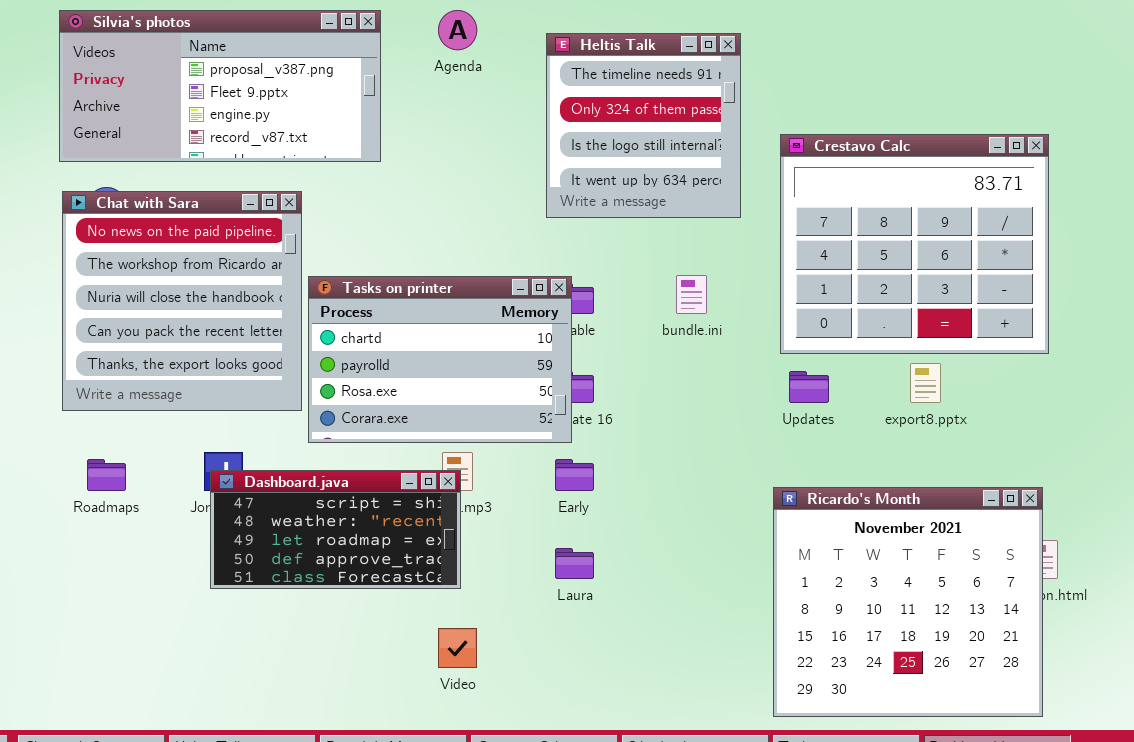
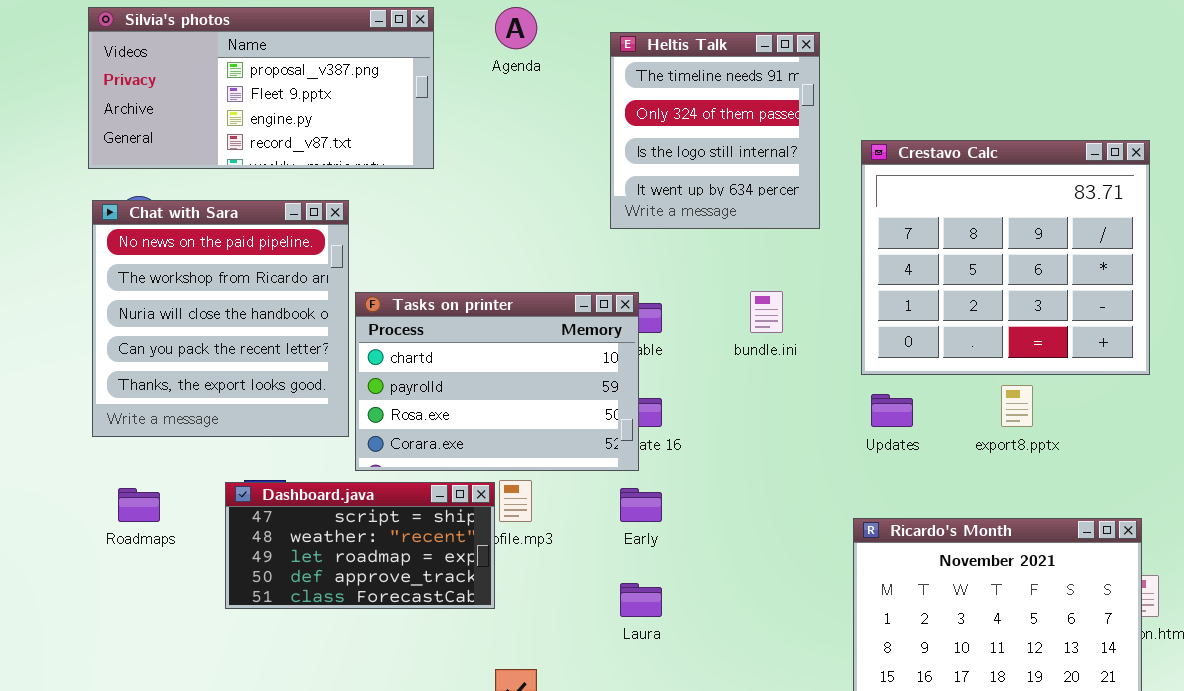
Dashboard.java: [210,470,461,589] -> [225,482,495,609], moved

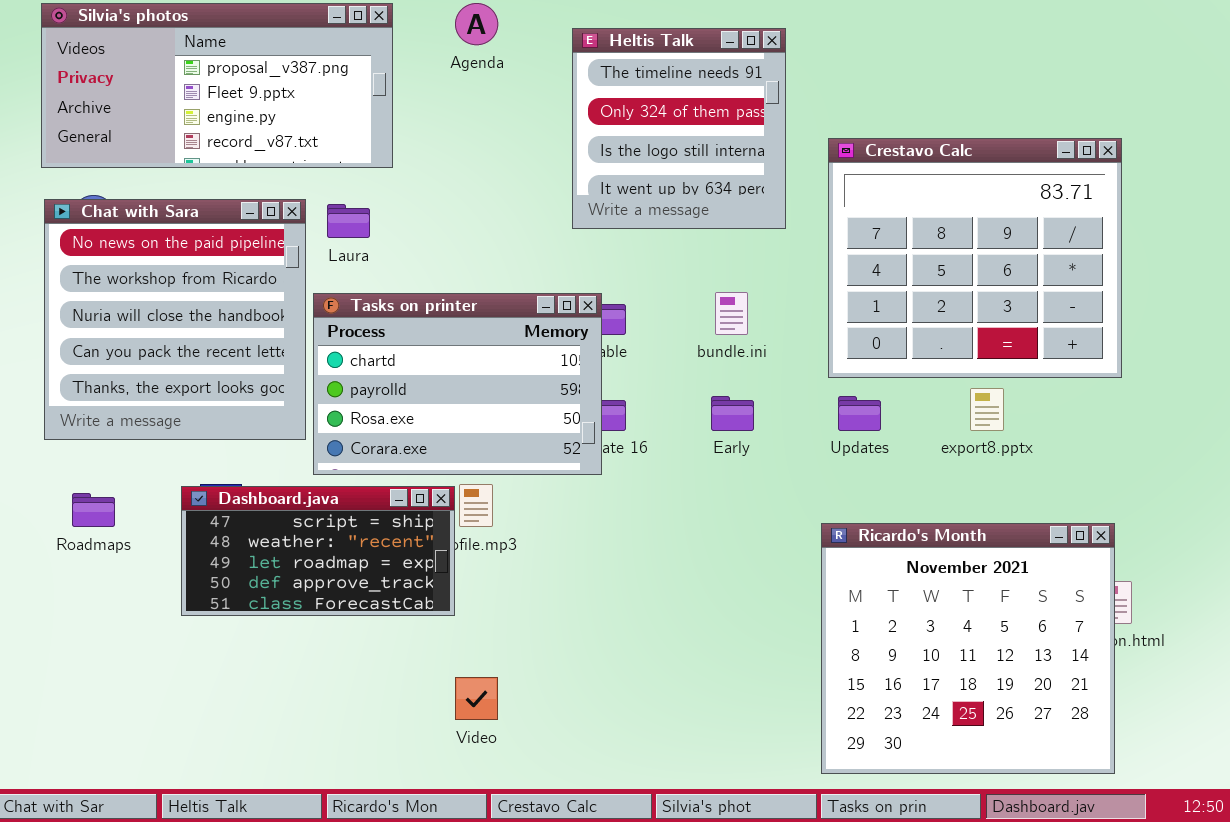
Early: [620,488,662,522] -> [711,396,754,431], moved
Laura: [620,583,662,617] -> [327,204,370,238], moved

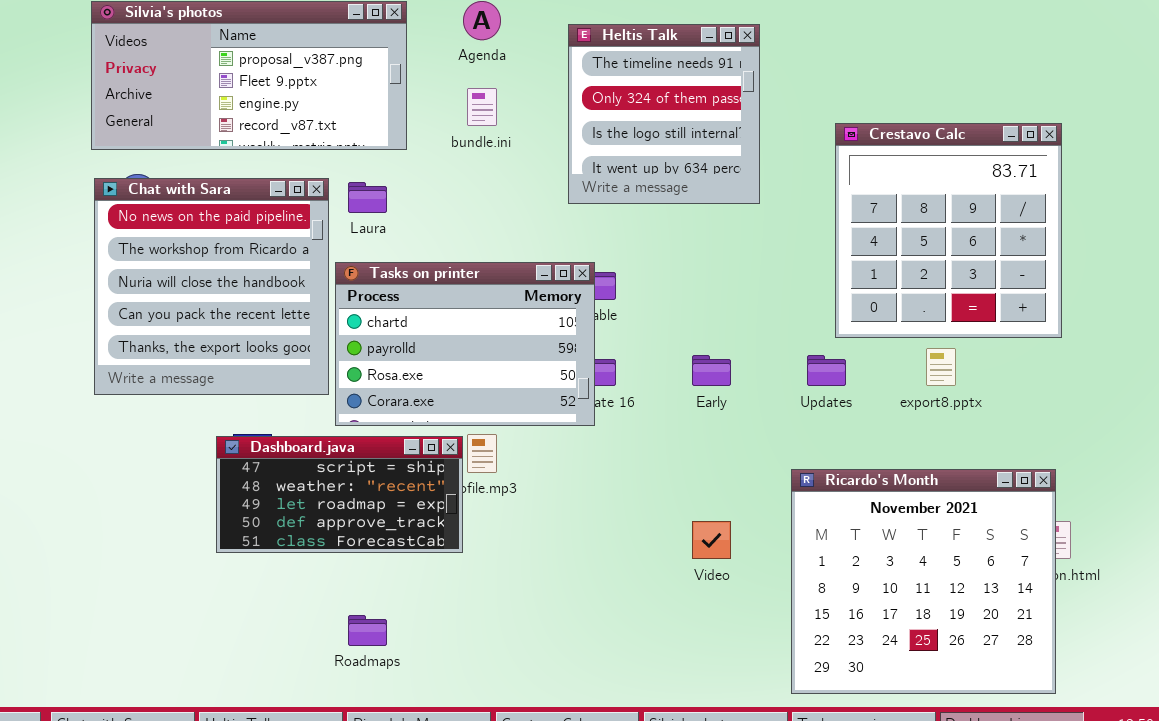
Crestavo Calc: [828,138,1122,378] -> [835,123,1062,338], resized
bundle.ini: [715,292,748,335] -> [467,88,497,126], moved
Roadmaps: [72,493,115,527] -> [348,615,387,646], moved
Video: [455,677,498,720] -> [692,521,731,559], moved

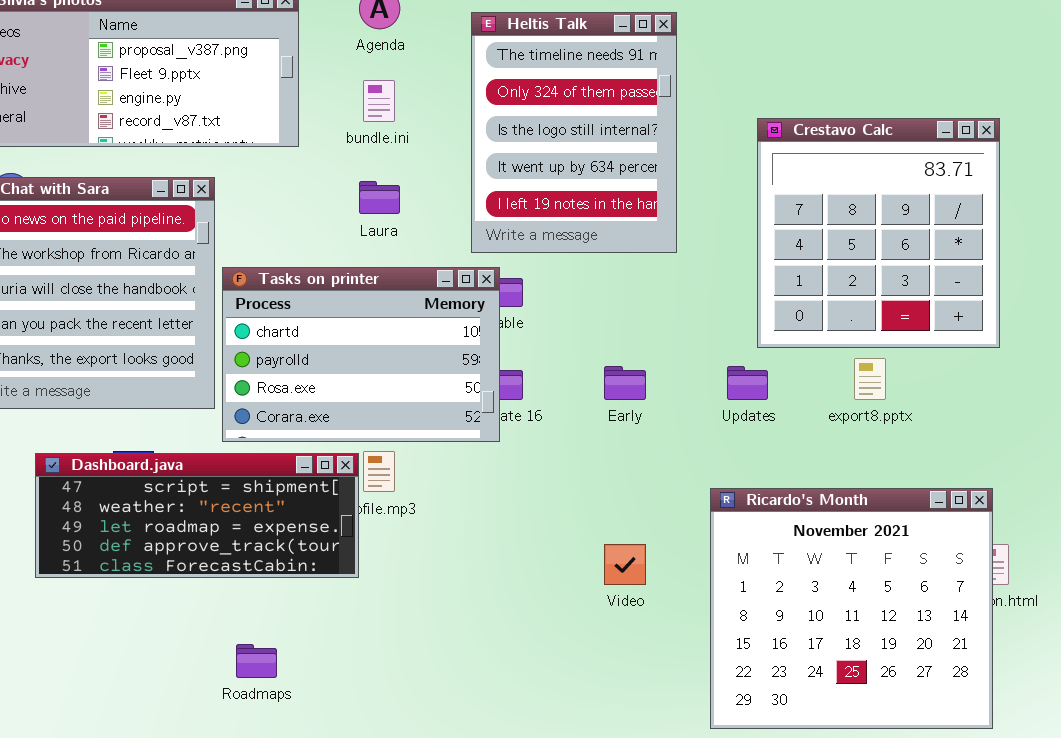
Heltis Talk: [568,24,760,204] -> [471,12,677,253], resized
Laura: [348,182,387,213] -> [359,181,400,214], moved
Dashboard.java: [216,436,463,553] -> [35,453,359,578], resized

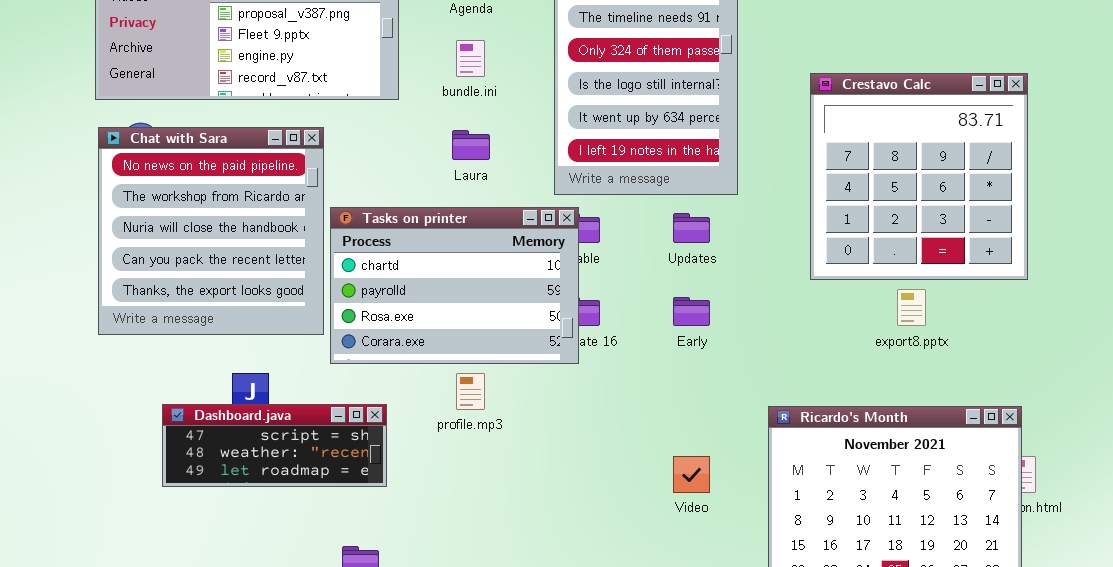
Updates: [727,366,768,400] -> [673,213,710,243], moved
Dashboard.java: [35,453,359,578] -> [162,404,387,487], resized

